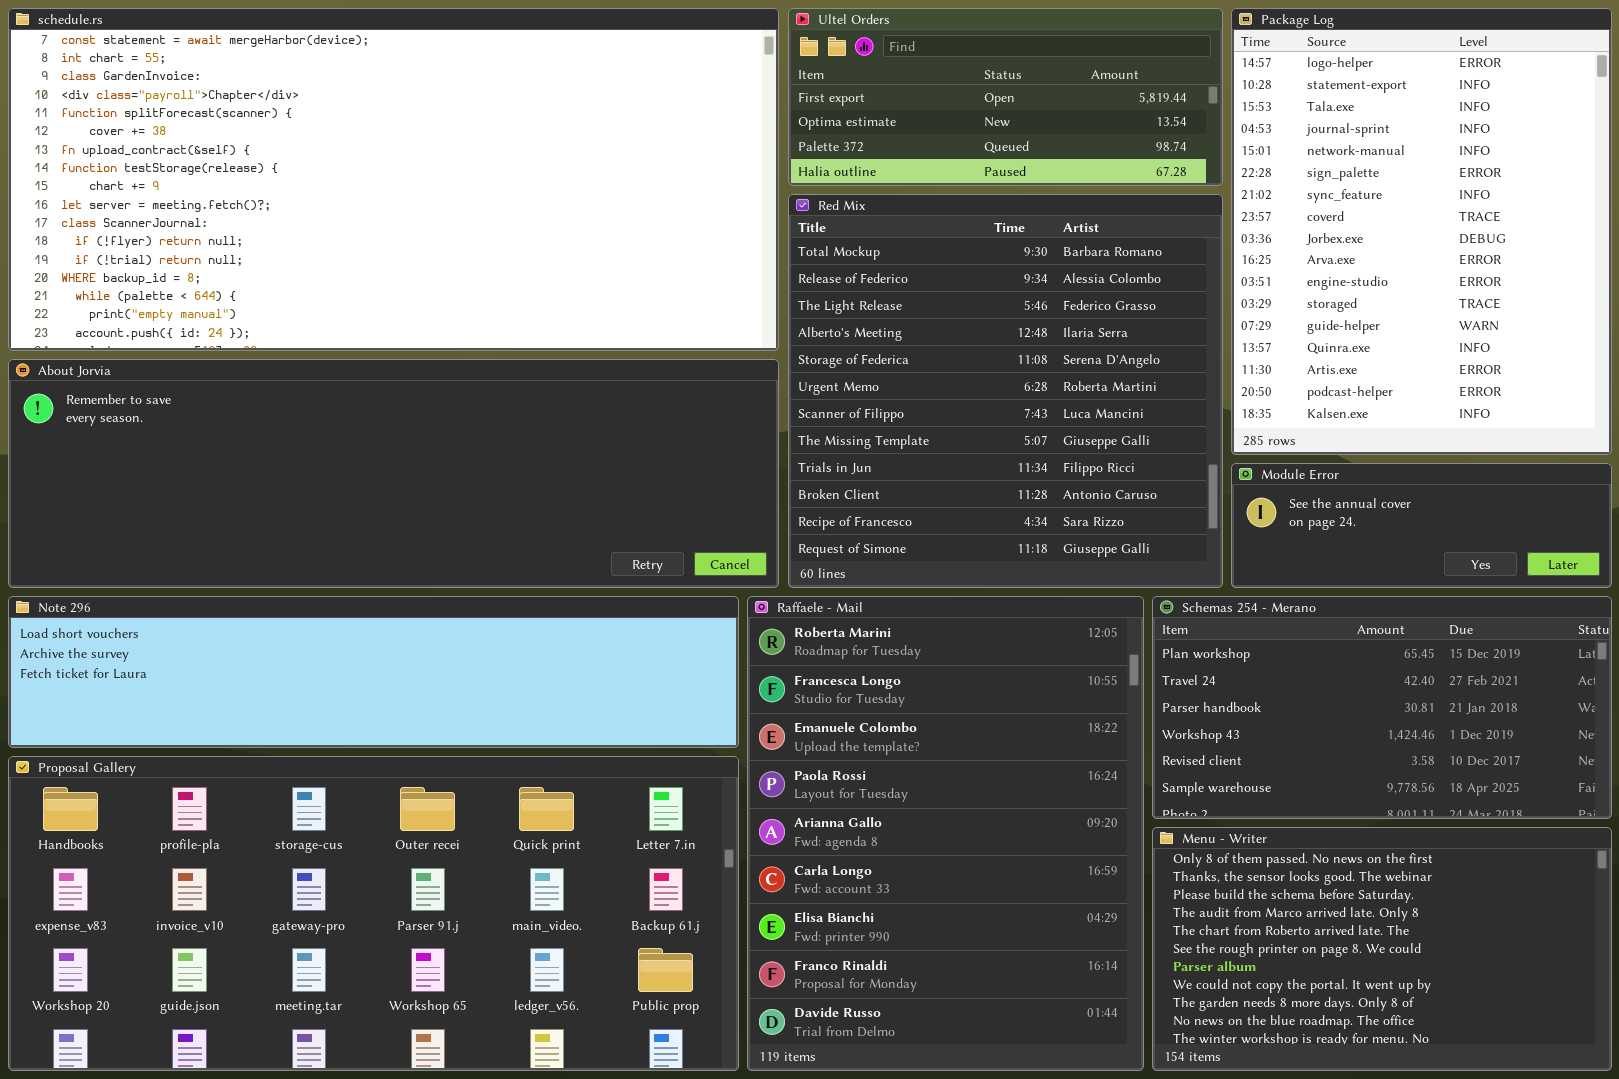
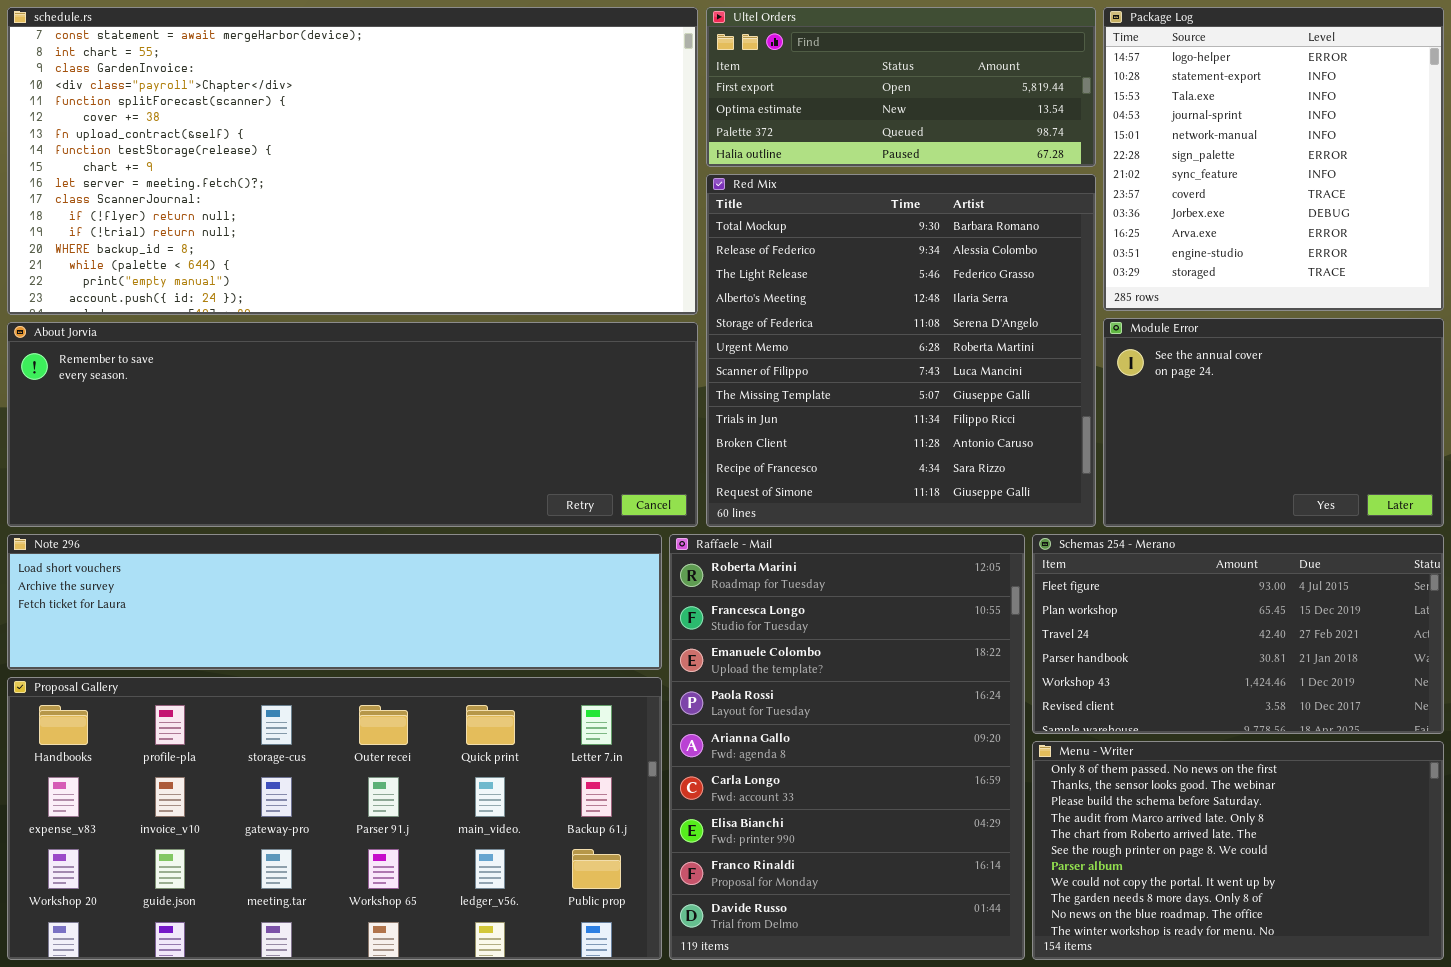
Package Log: [1231,8,1612,455] -> [1103,7,1444,311], resized
Module Error: [1231,463,1612,588] -> [1103,318,1444,527], resized
Schemas 254 - Merano: [1152,596,1612,819] -> [1032,534,1444,734], scrolled up 1 row

